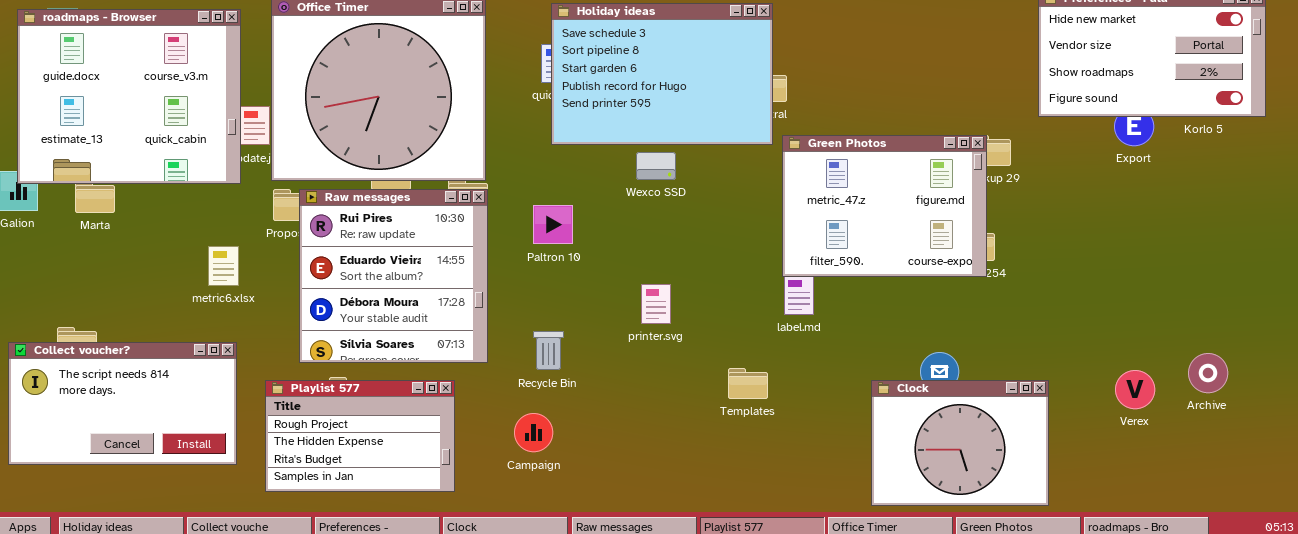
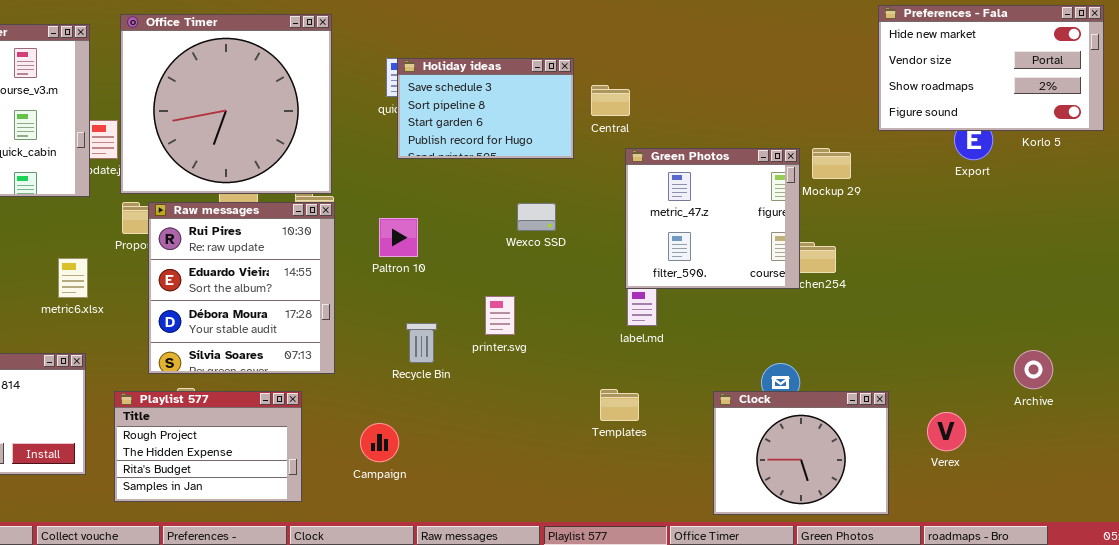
Holiday ideas: [551,3,773,145] -> [397,58,574,159], resized
Green Photos: [782,135,987,277] -> [625,148,800,289], resized
Wexco SSD: [636,152,676,180] -> [517,203,556,231], moved
Recycle Bin: [533,331,564,370] -> [406,323,437,363], moved
Archive: [1188,353,1228,393] -> [1014,350,1053,389], moved
Templates: [728,368,768,399] -> [600,389,639,421], moved
Verex: [1115,370,1155,409] -> [927,412,966,451], moved

